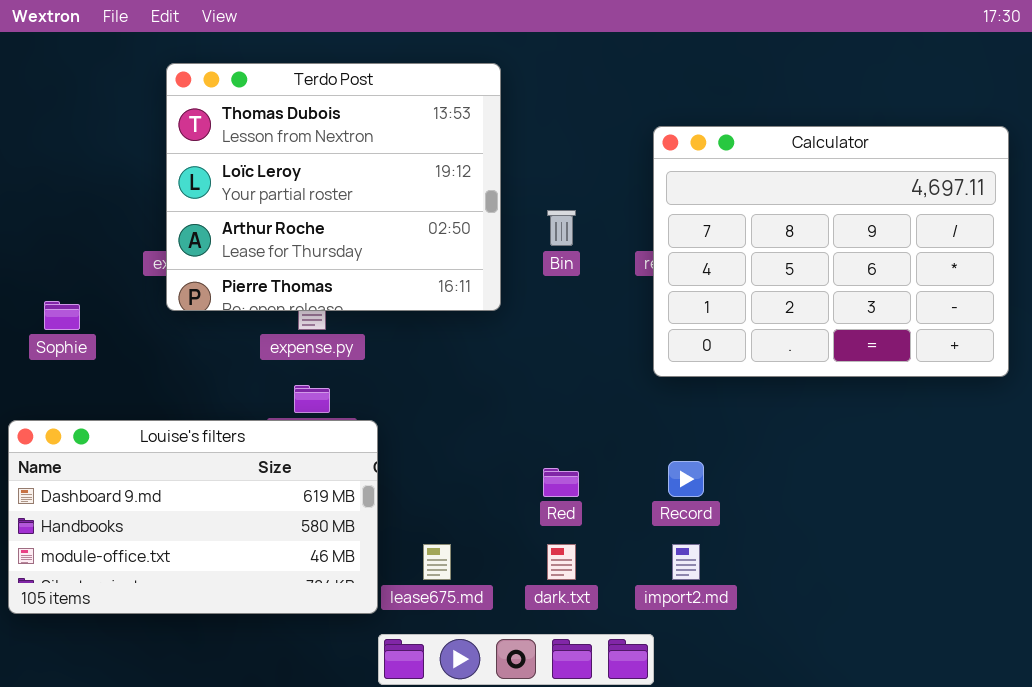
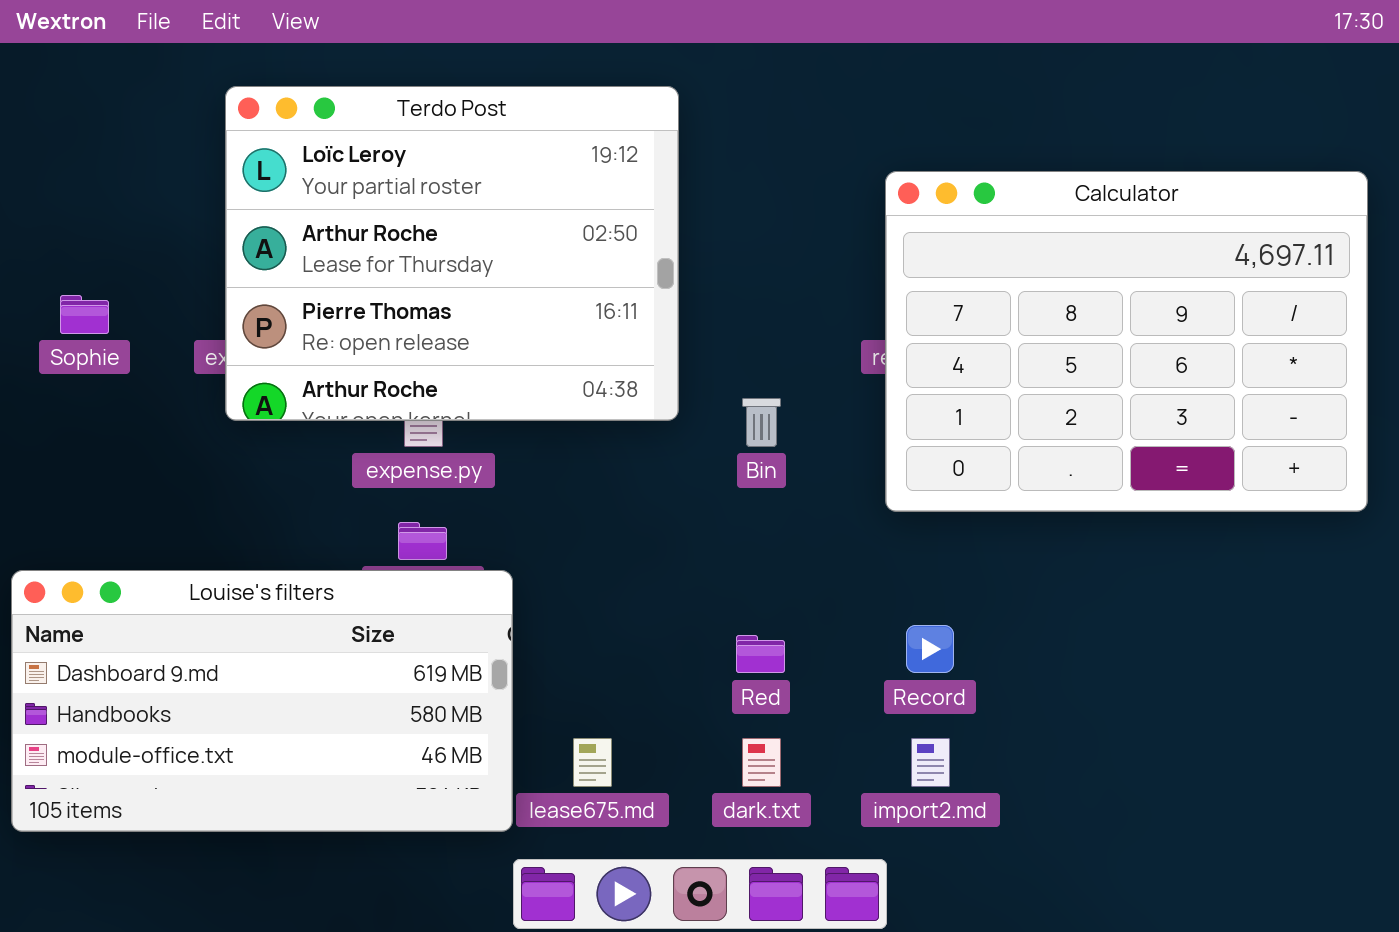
Terdo Post: [166,63,501,311] -> [225,86,679,421], scrolled down 1 row
Bin: [547,210,576,246] -> [742,398,781,447], moved
Sophie: [44,301,80,330] -> [60,295,109,334], moved

